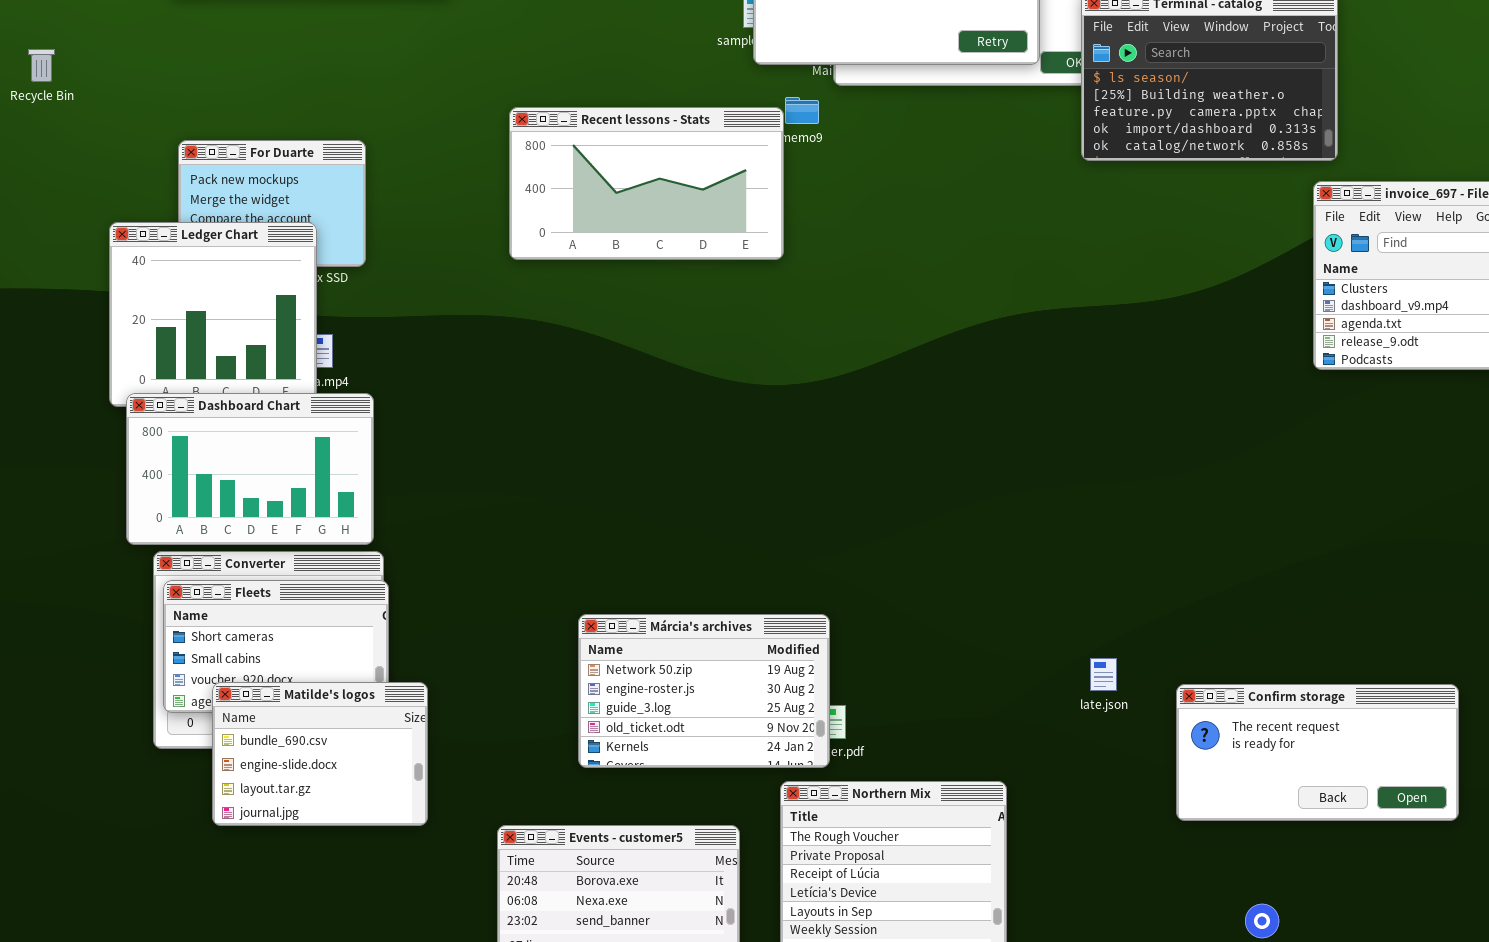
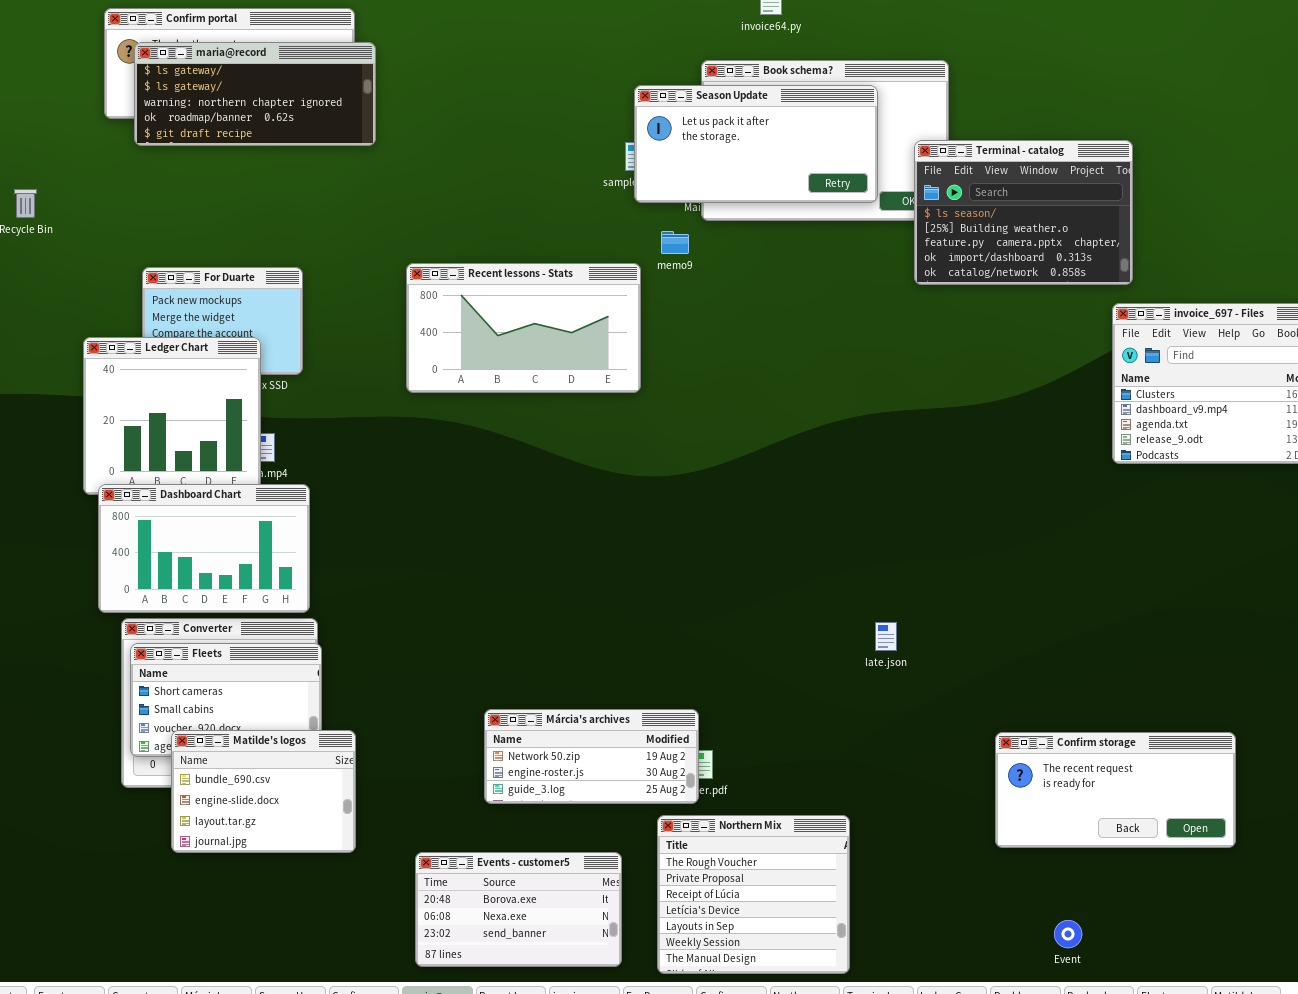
Recent lessons - Stats: [509,107,784,260] -> [406,263,641,393], moved
Márcia's archives: [578,614,830,768] -> [484,709,699,804], resized
late.json: [1090,658,1117,691] -> [875,622,897,651], moved

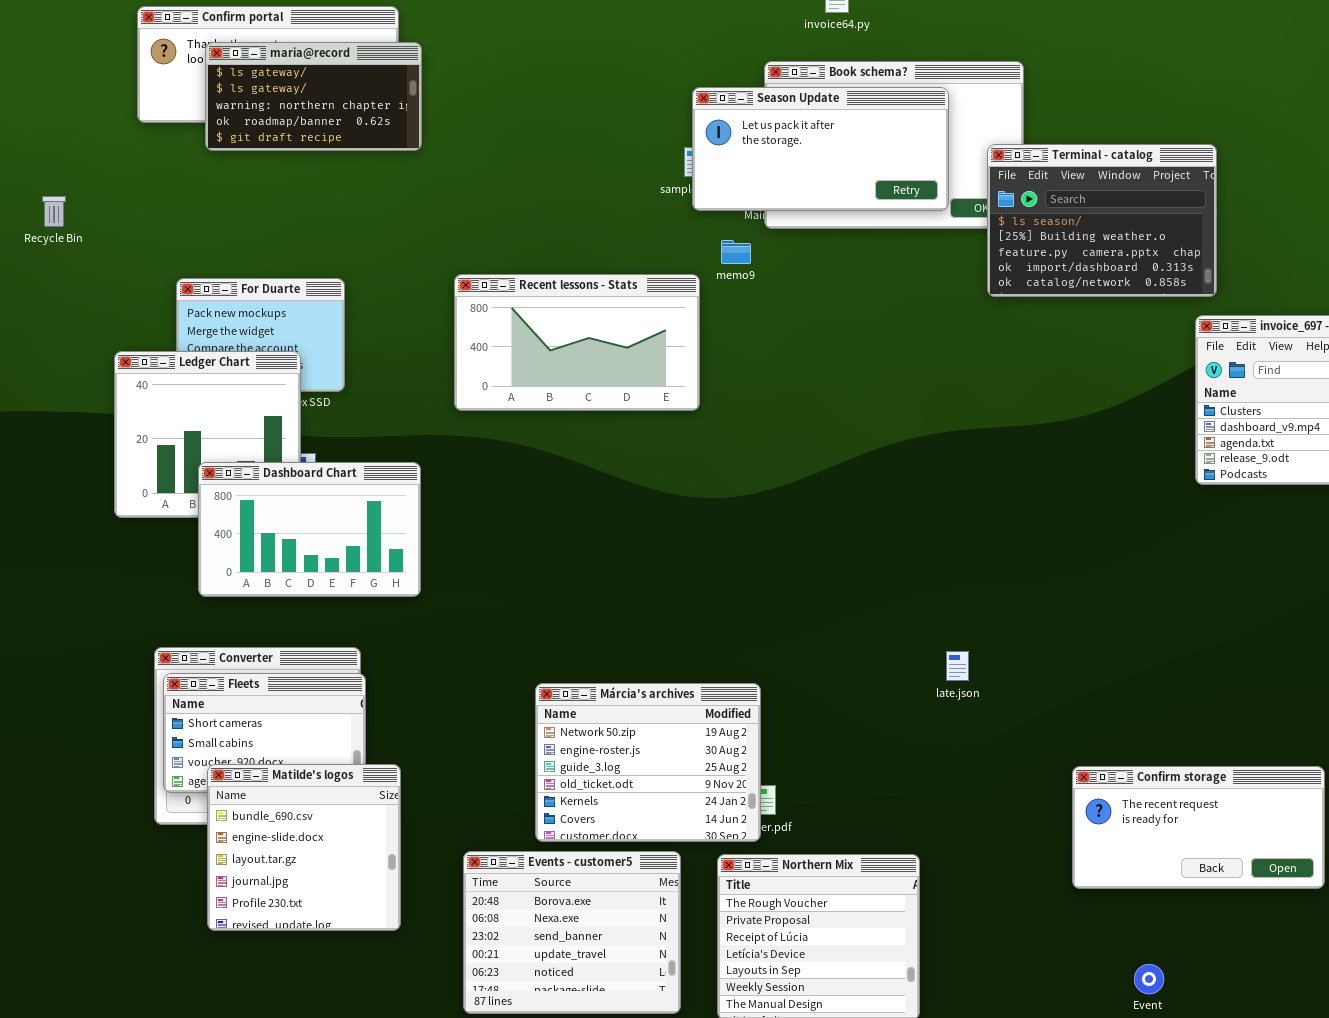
maria@record: [134,42,376,146] -> [205,42,422,151], resized
Dashboard Chart: [98,484,310,613] -> [198,462,421,597], moved
Márcia's archives: [484,709,699,804] -> [535,683,761,842], resized
Matilde's logos: [171,730,356,853] -> [207,764,401,931], resized
Events - customer5: [415,852,622,967] -> [463,851,681,1014], resized

